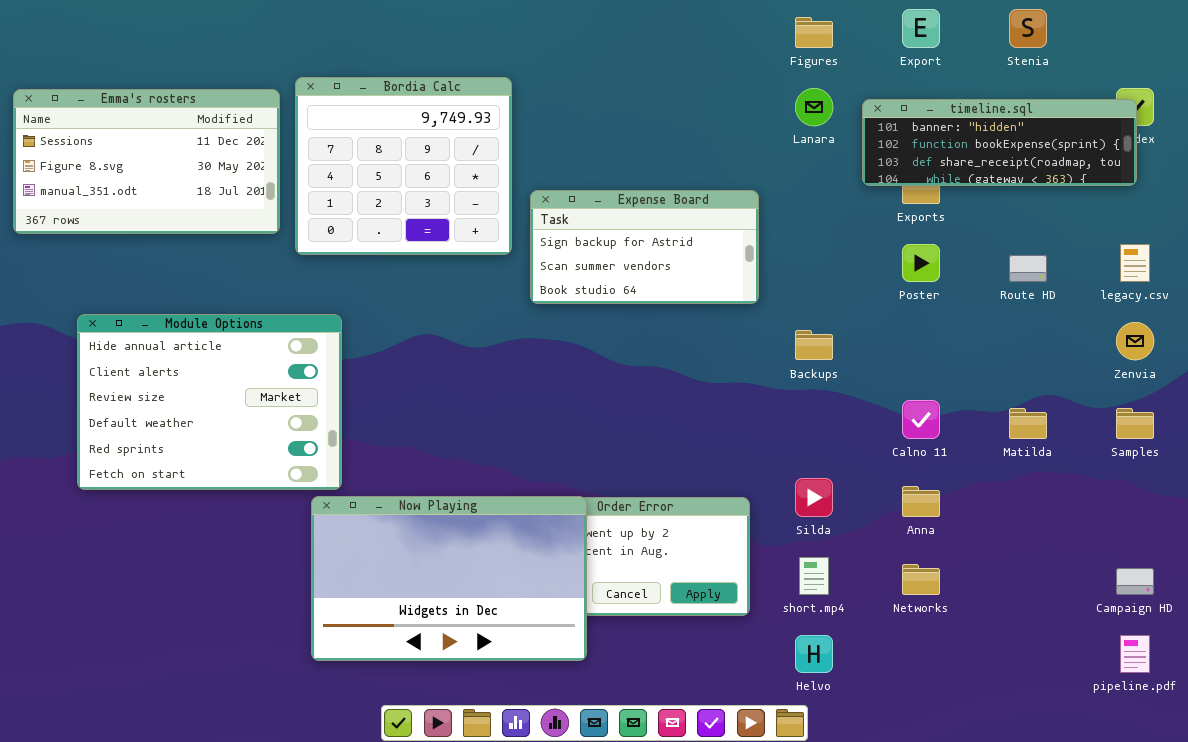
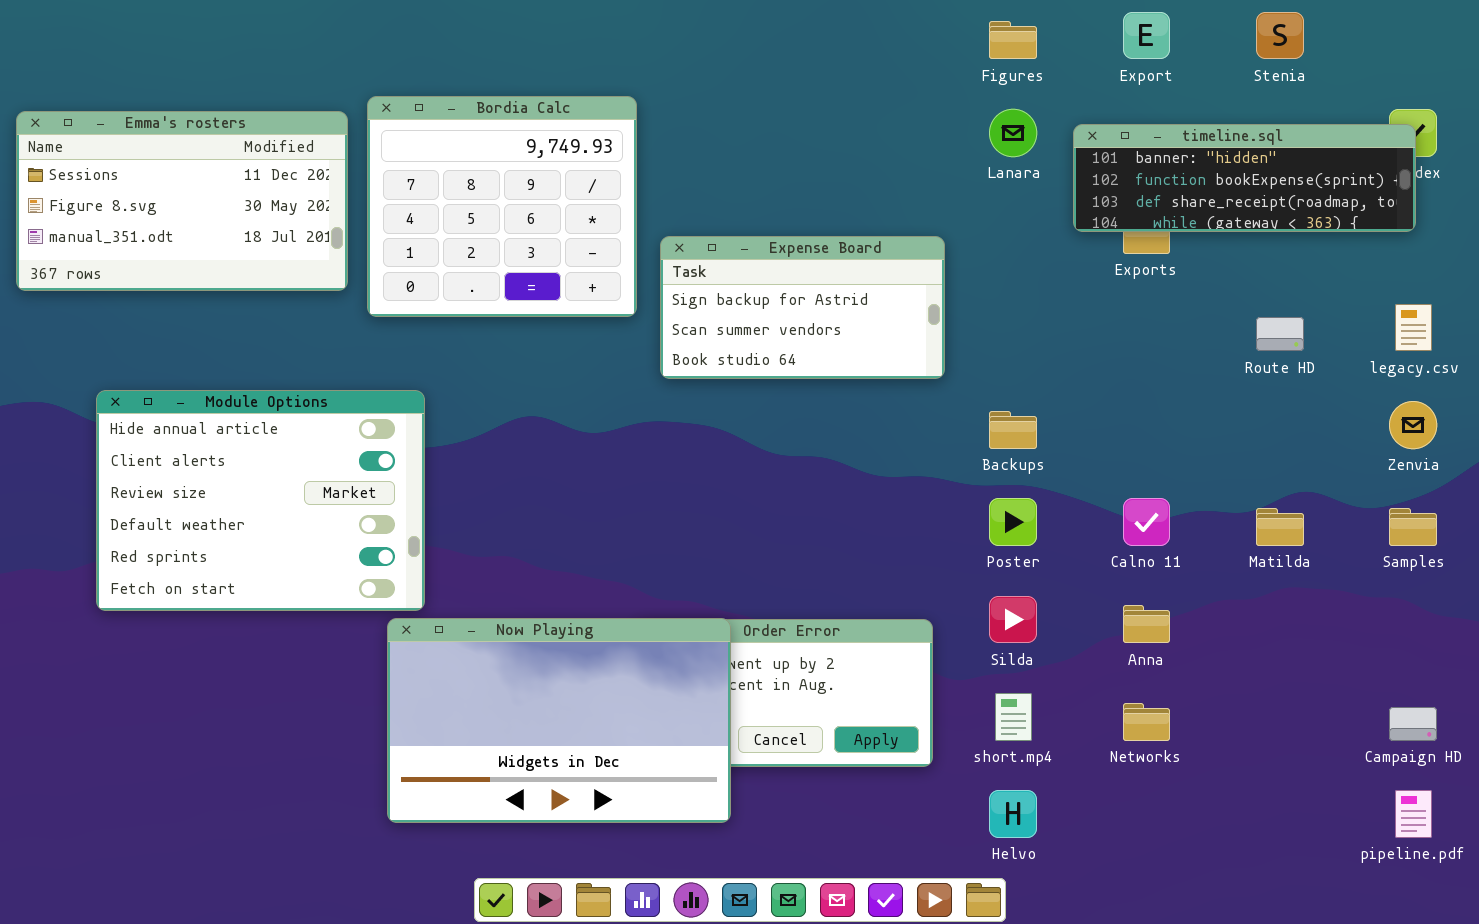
Poster: [902,244,940,282] -> [989,498,1037,546], moved

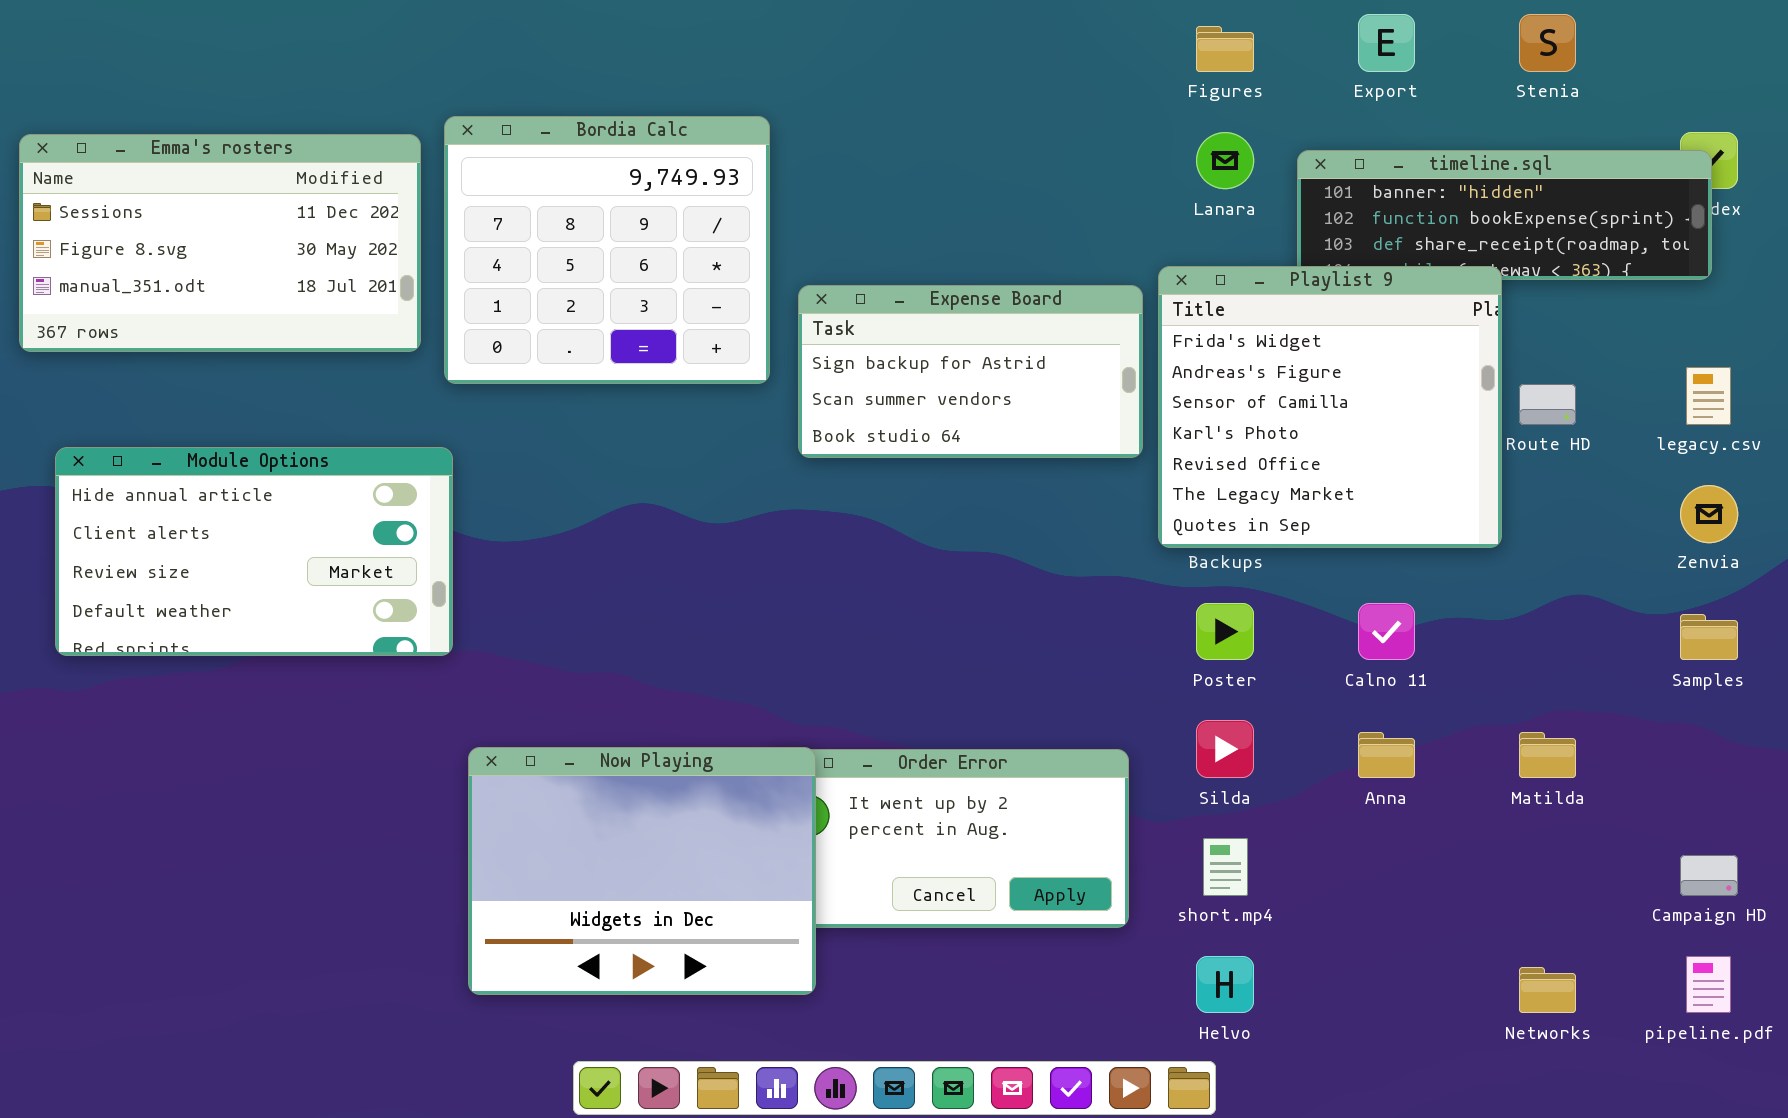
Playlist 9: none -> [1158,266,1502,548], opened
Module Options: [96,390,425,611] -> [55,447,453,656], moved, resized
Matilda: [1256,508,1304,546] -> [1519,732,1576,778], moved
Now Playing: [387,618,731,823] -> [468,747,816,995], resized
Networks: [1123,703,1170,741] -> [1519,967,1576,1013], moved

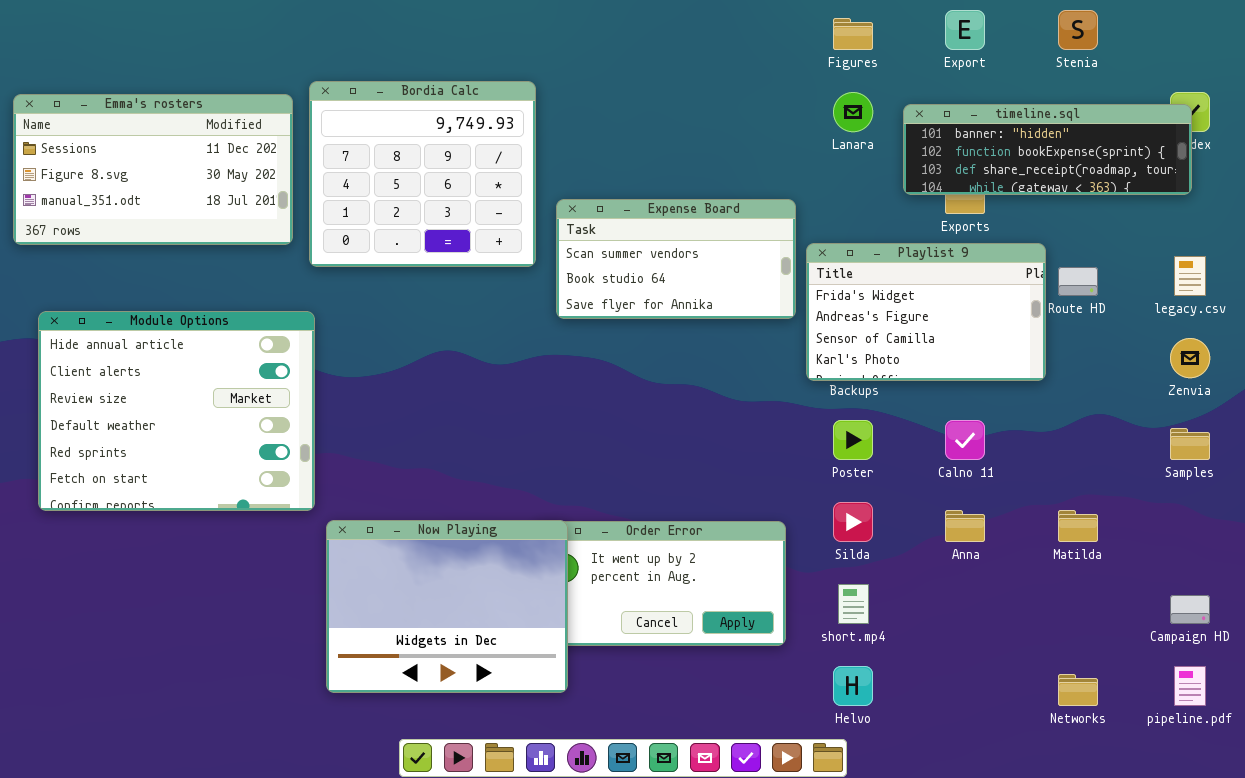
Playlist 9: [1158,266,1502,548] -> [806,243,1046,381], resized
Expense Board: [798,285,1143,458] -> [556,199,796,319], scrolled down 1 row
Module Options: [55,447,453,656] -> [38,311,315,511], resized

